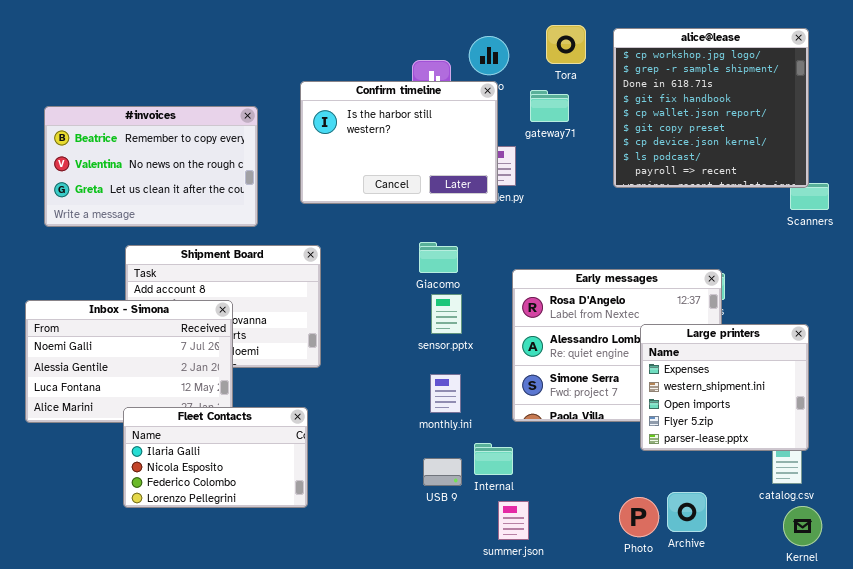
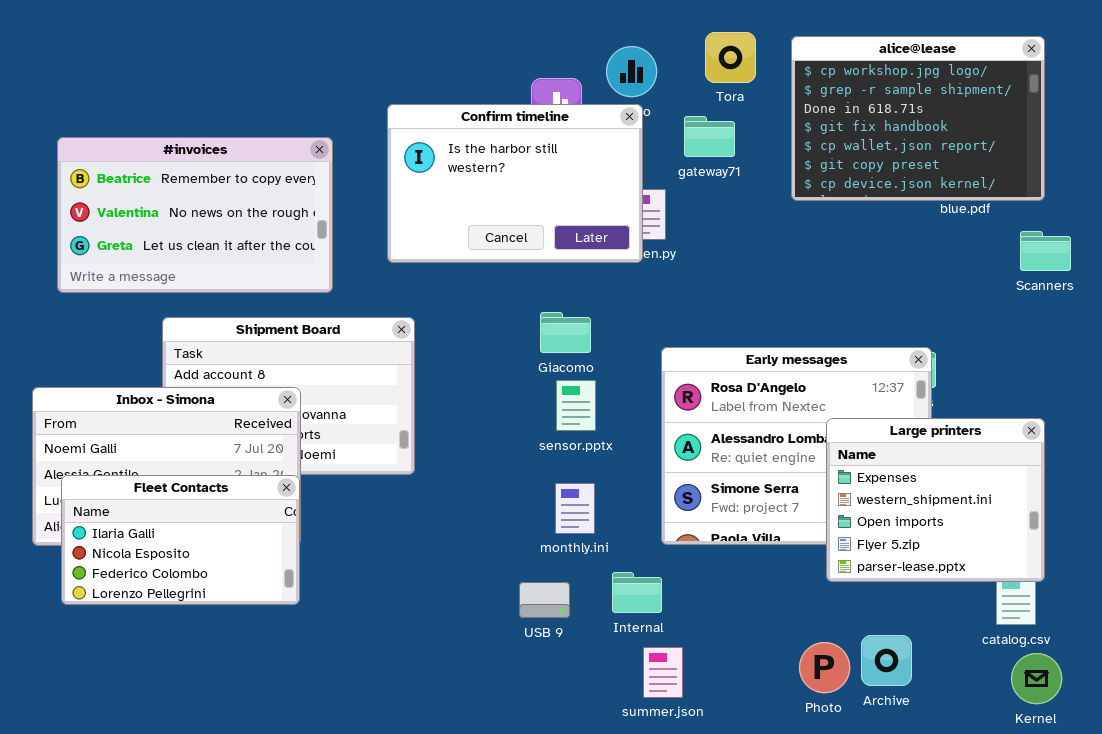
alice@lease: [613,28,809,188] -> [791,36,1045,201], resized
Fleet Contacts: [123,407,308,508] -> [61,475,300,605], moved
USB 9: [423,458,462,486] -> [519,582,570,618], moved

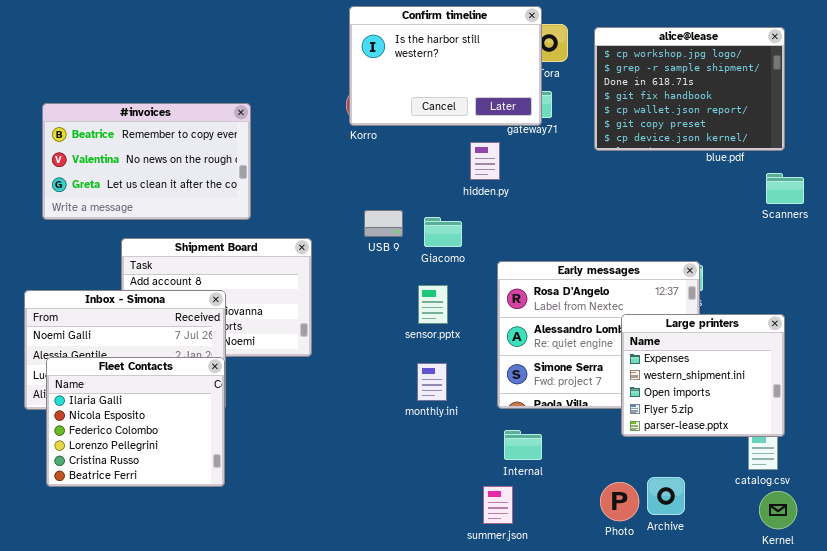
Confirm timeline: [387,104,643,263] -> [349,6,542,126], moved
Giacomo: [540,312,591,353] -> [424,217,462,247], moved
Fleet Contacts: [61,475,300,605] -> [46,357,225,487], resized
Internal: [612,572,662,613] -> [504,430,542,460], moved
USB 9: [519,582,570,618] -> [364,210,403,237], moved

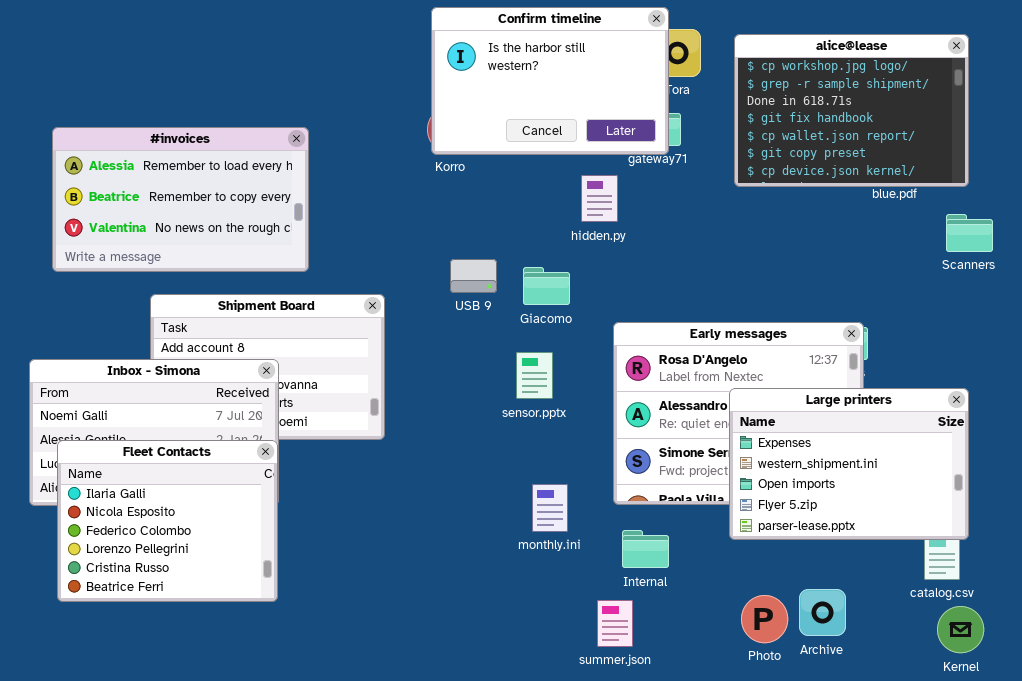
#invoices: [42,103,251,220] -> [52,127,309,272], scrolled up 1 row
Large printers: [621,314,785,437] -> [729,388,969,540], resized
monthly.ini: [417,363,447,401] -> [532,484,568,532], moved

